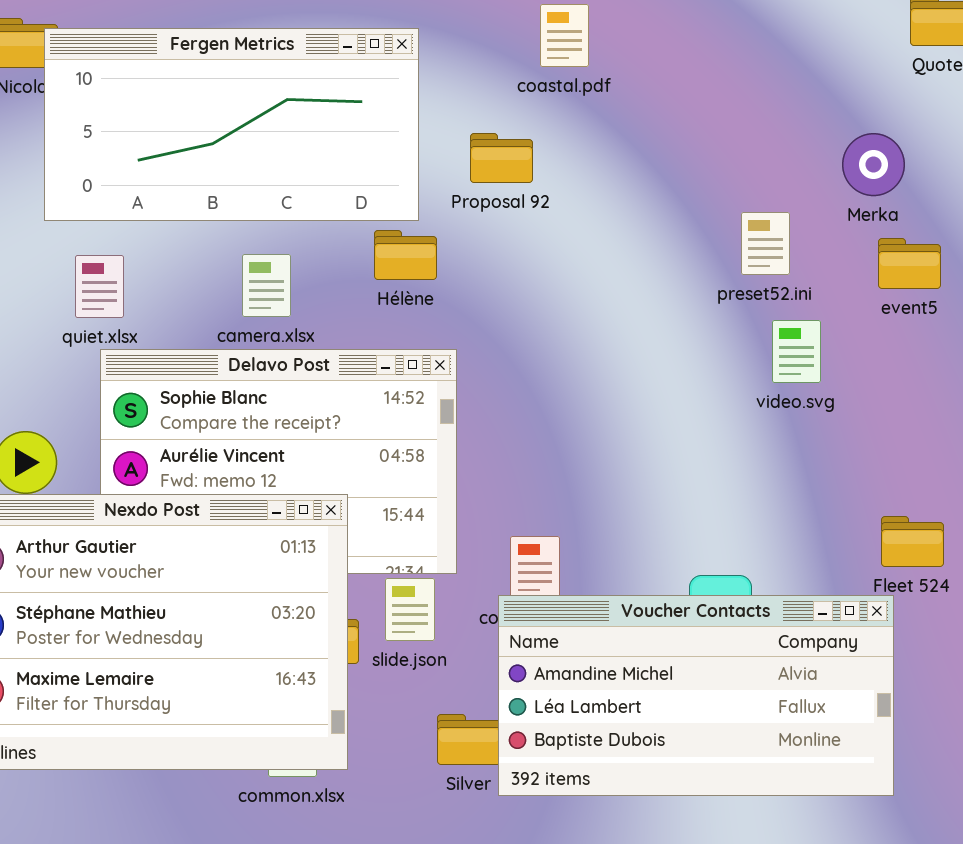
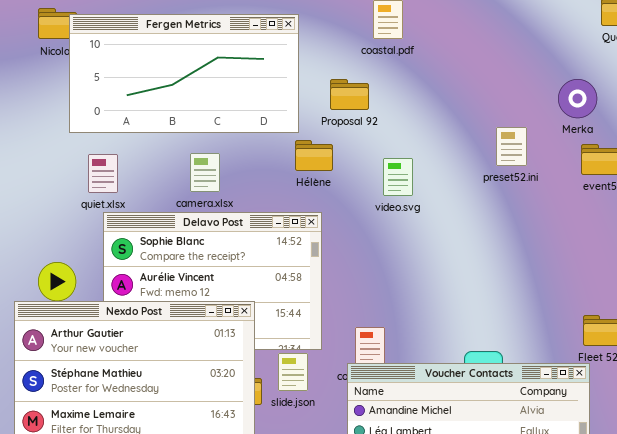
Hélène: [374,230,437,280] -> [295,140,333,171], moved
video.svg: [772,320,821,383] -> [383,158,413,196], moved

